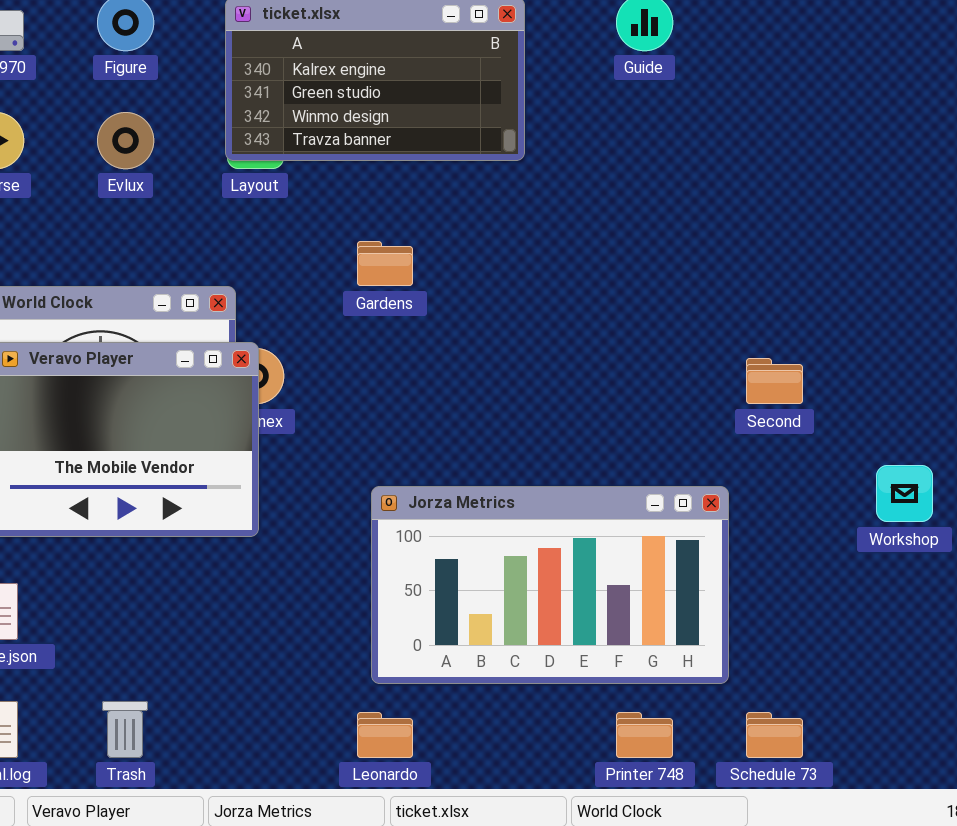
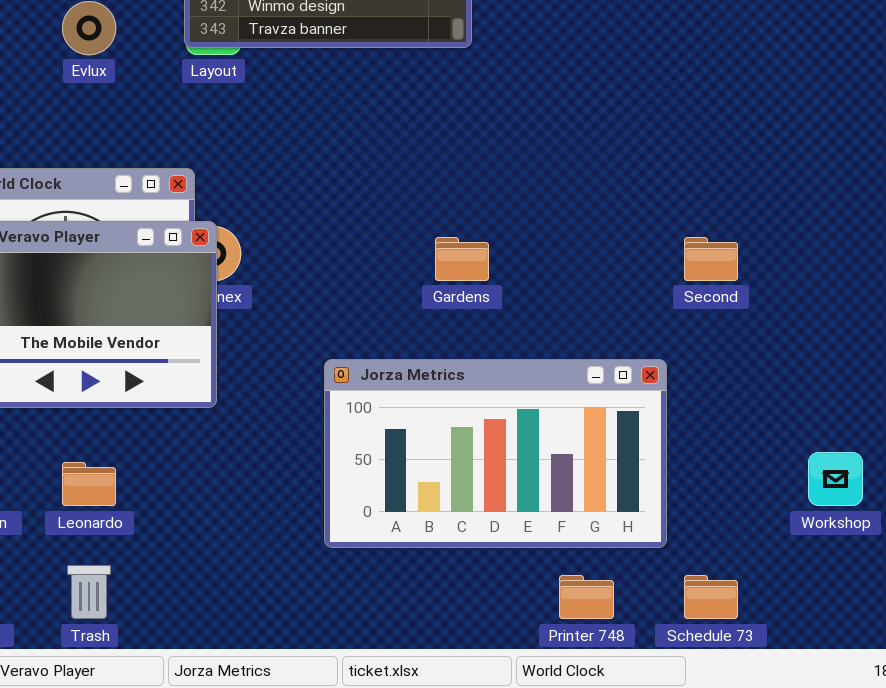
Gardens: [357,241,413,286] -> [435,237,489,281], moved
Workshop: [876,465,933,522] -> [808,452,863,506], moved
Leonardo: [357,712,413,758] -> [62,462,116,506], moved

